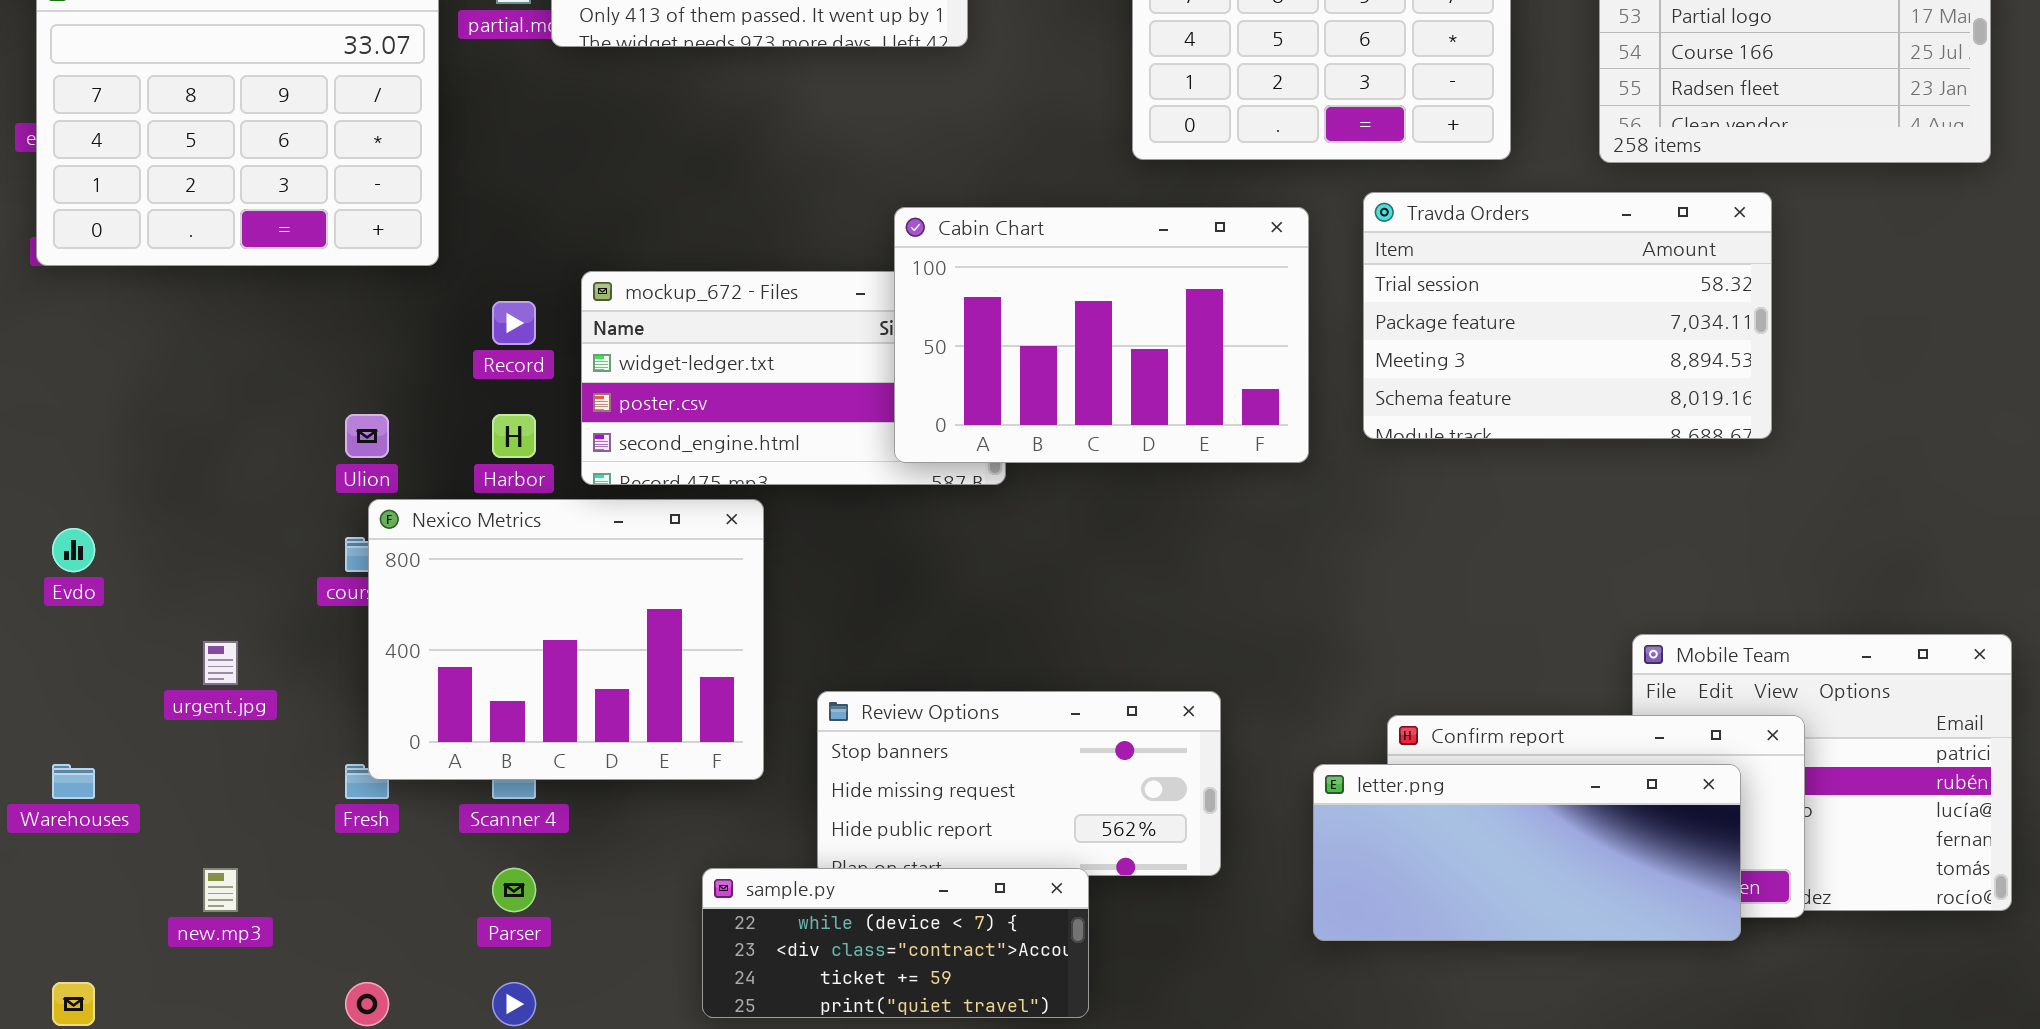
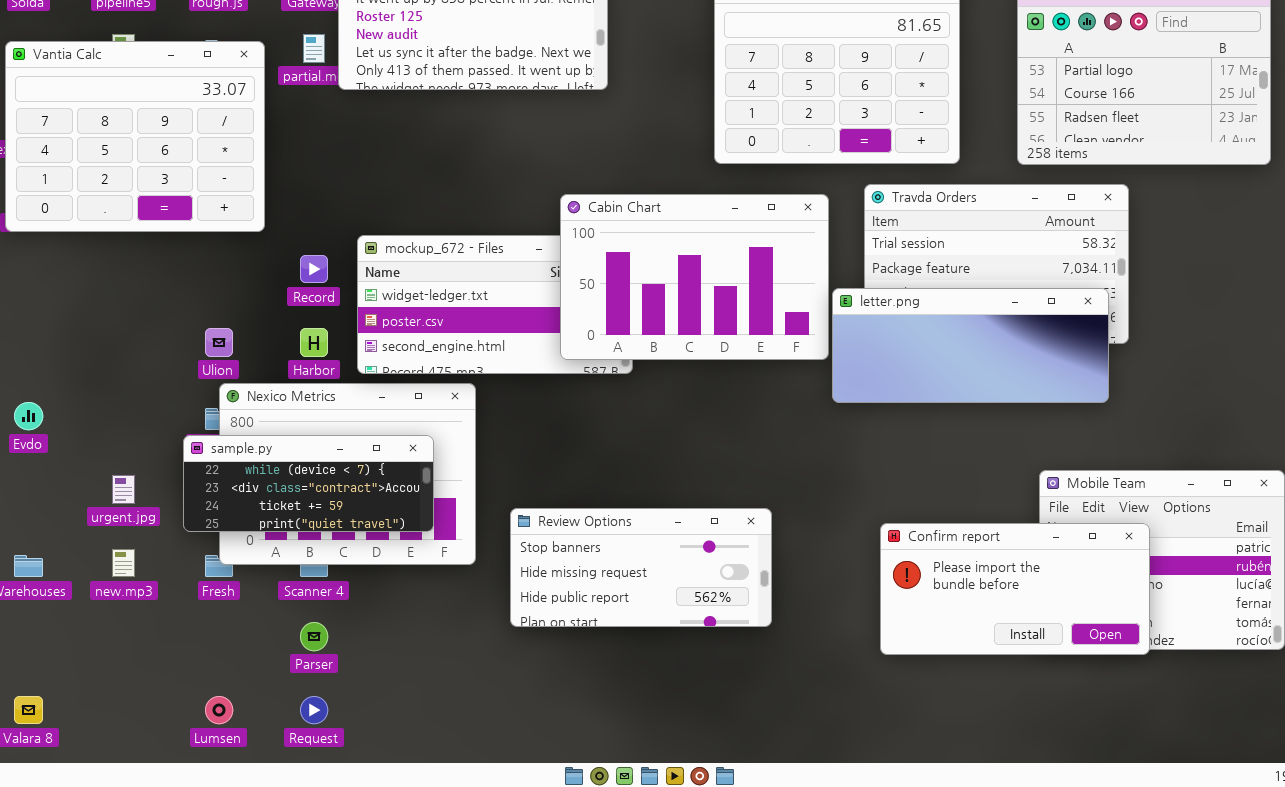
letter.png: [1313,764,1741,941] -> [832,288,1109,403], moved
new.mp3: [203,868,238,912] -> [112,549,135,577], moved
sample.py: [702,868,1089,1018] -> [183,435,434,532], moved

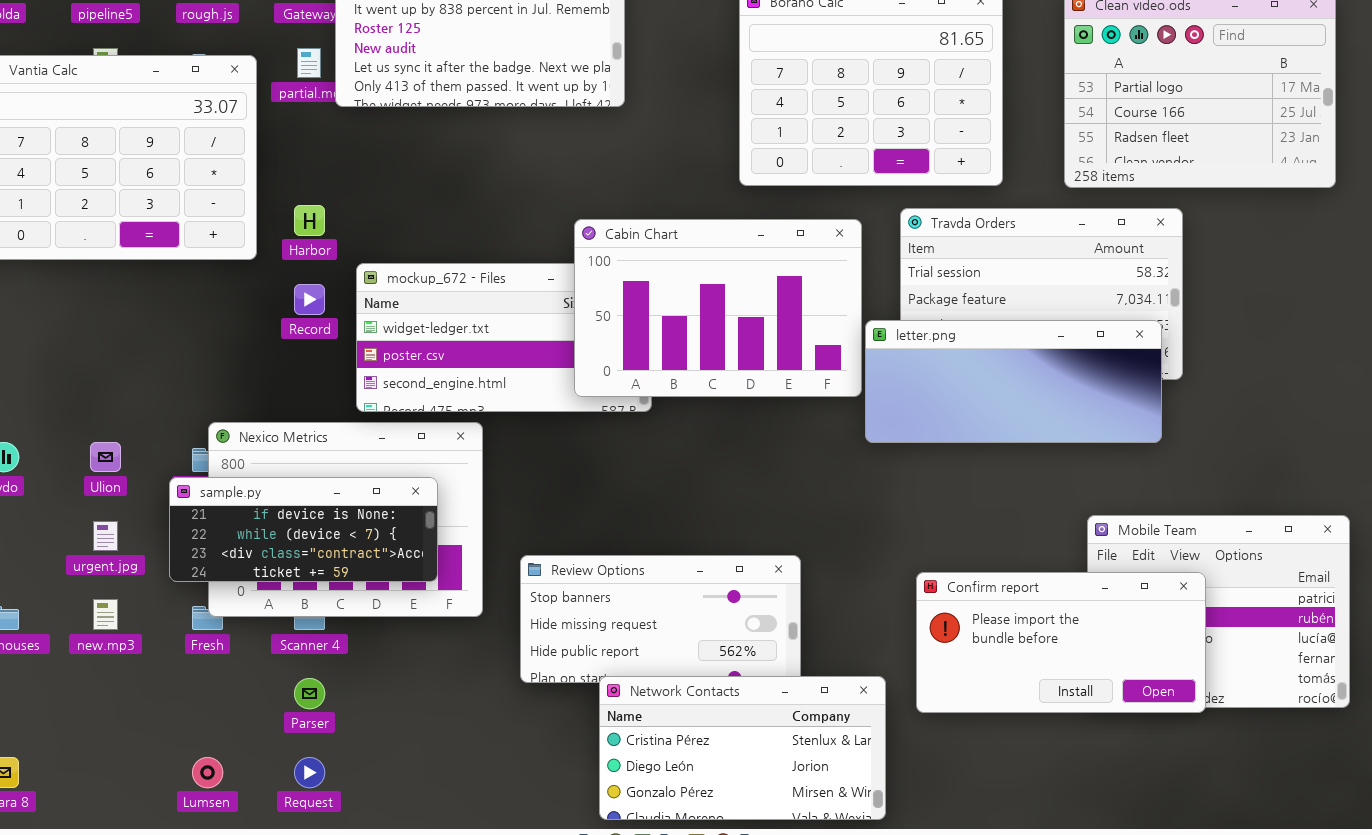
Ulion: [205,328,233,357] -> [90,442,121,472], moved
Harbor: [300,328,328,357] -> [294,205,325,236], moved
sample.py: [183,435,434,532] -> [169,477,438,582], scrolled up 1 row
Network Contacts: none -> [599,676,886,820], opened

